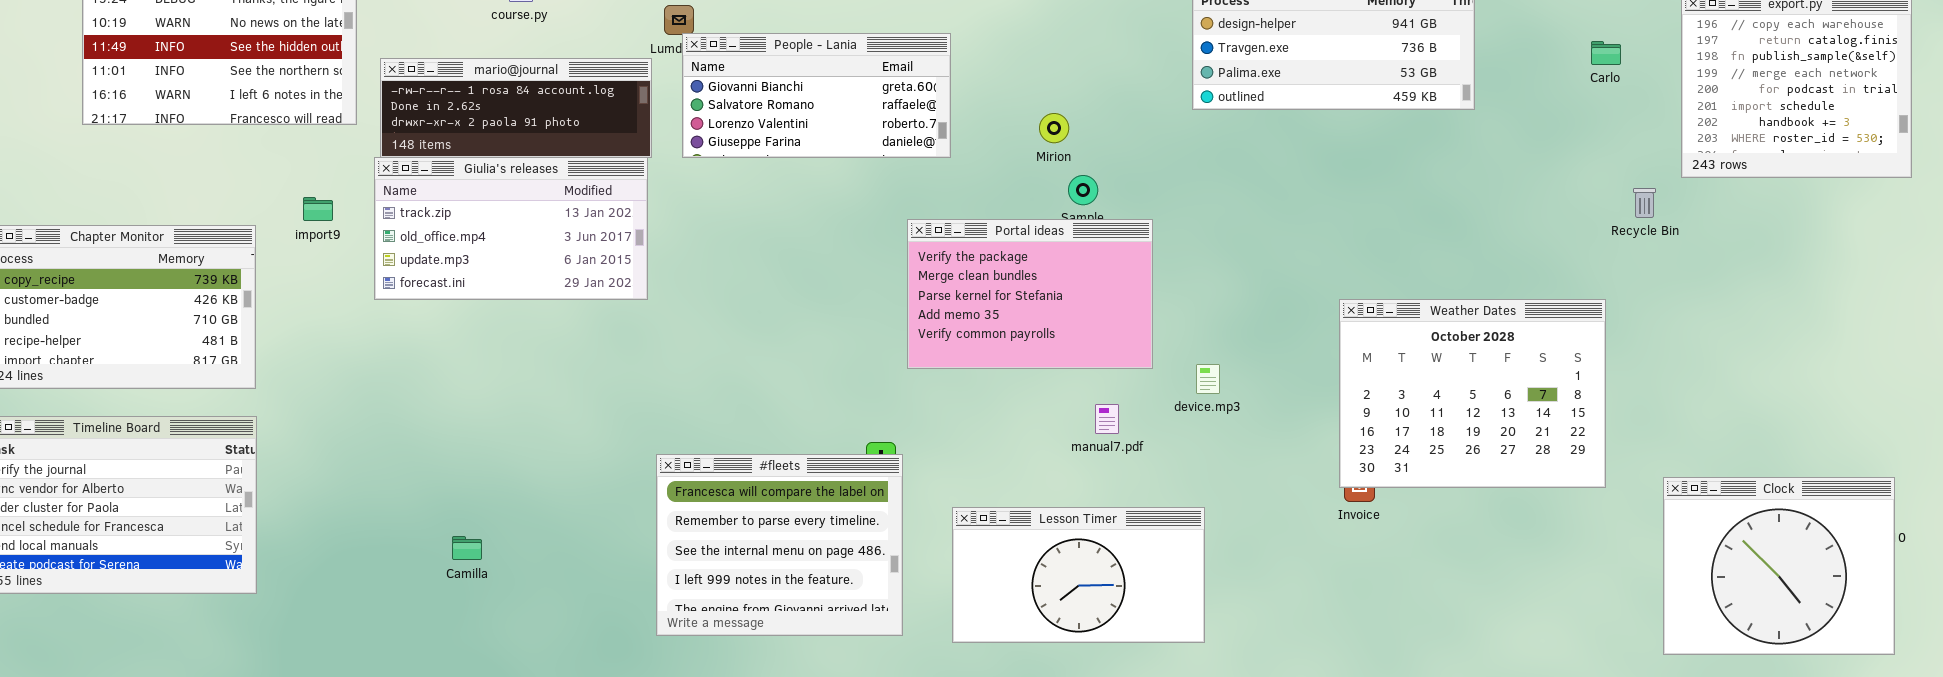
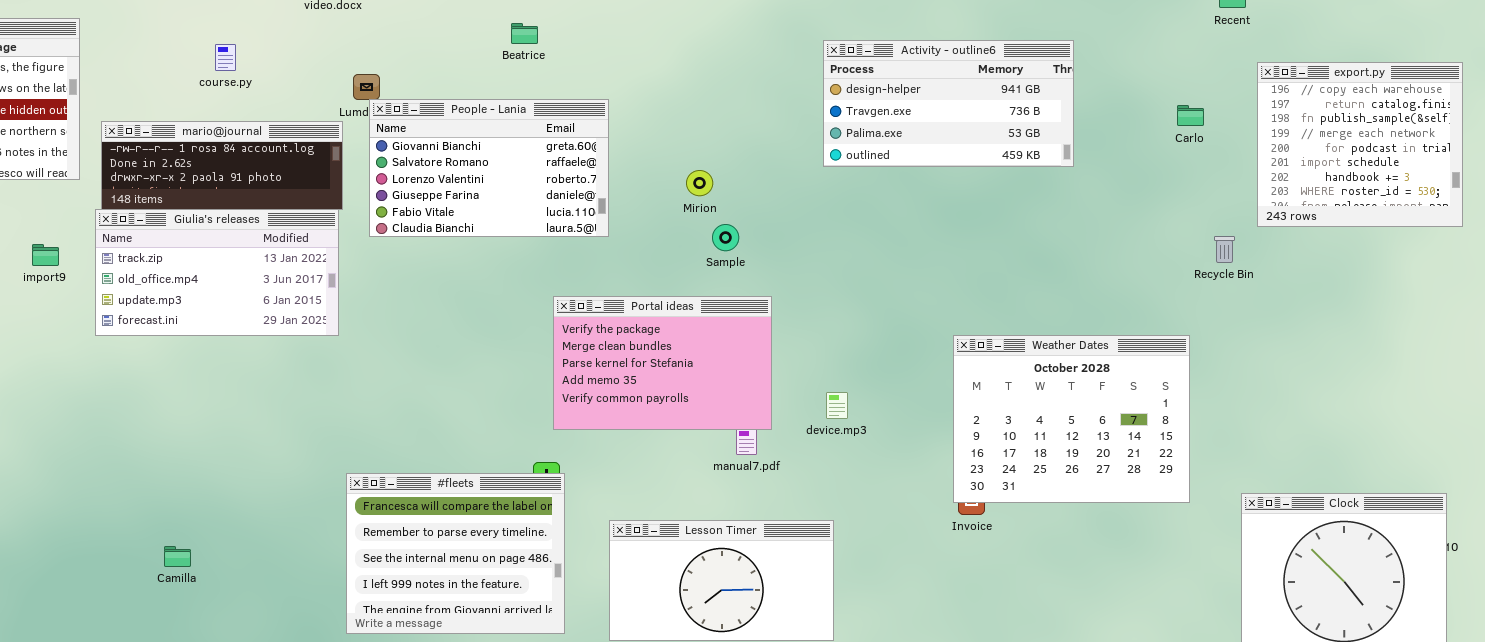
People - Lania: [682,33,951,158] -> [369,99,609,237], resized
Portal ideas: [907,219,1153,369] -> [553,296,772,430], moved

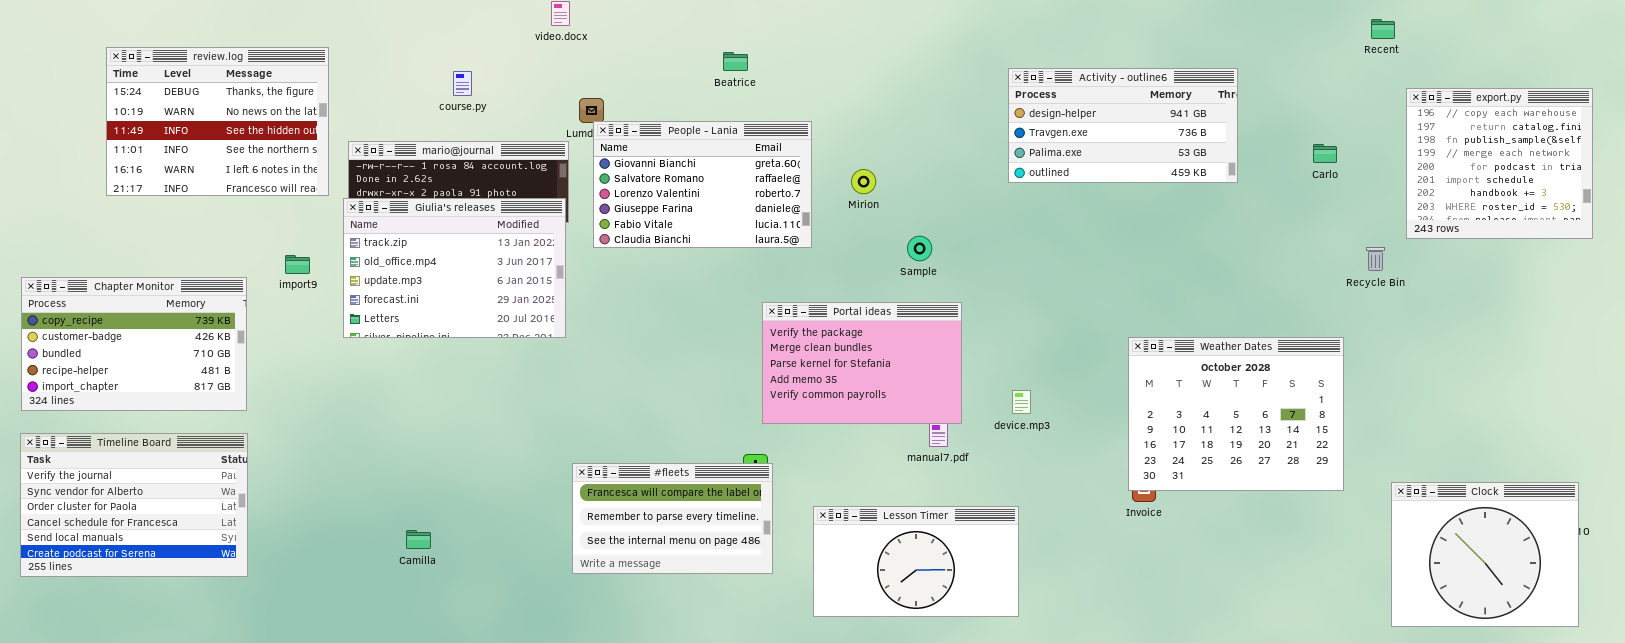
Carlo: [1177,105,1204,126] -> [1313,144,1337,163], moved
Mirion: [686,170,713,196] -> [851,169,876,194], moved
Giulia's releases: [95,209,339,336] -> [343,198,566,338], resized
#fleets: [346,473,565,634] -> [572,463,773,574], resized

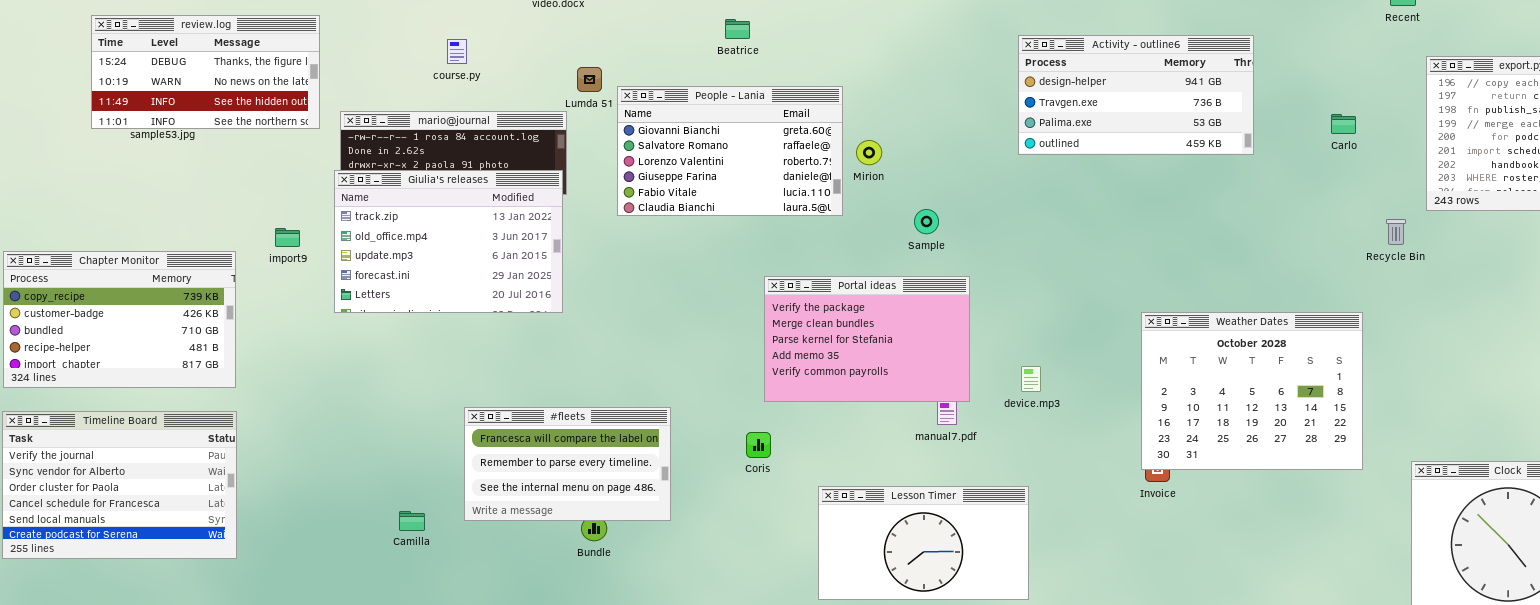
review.log: [106,47,329,196] -> [91,15,320,129], resized
People - Lania: [593,121,812,248] -> [617,86,843,216], moved
#fleets: [572,463,773,574] -> [464,407,671,521], moved

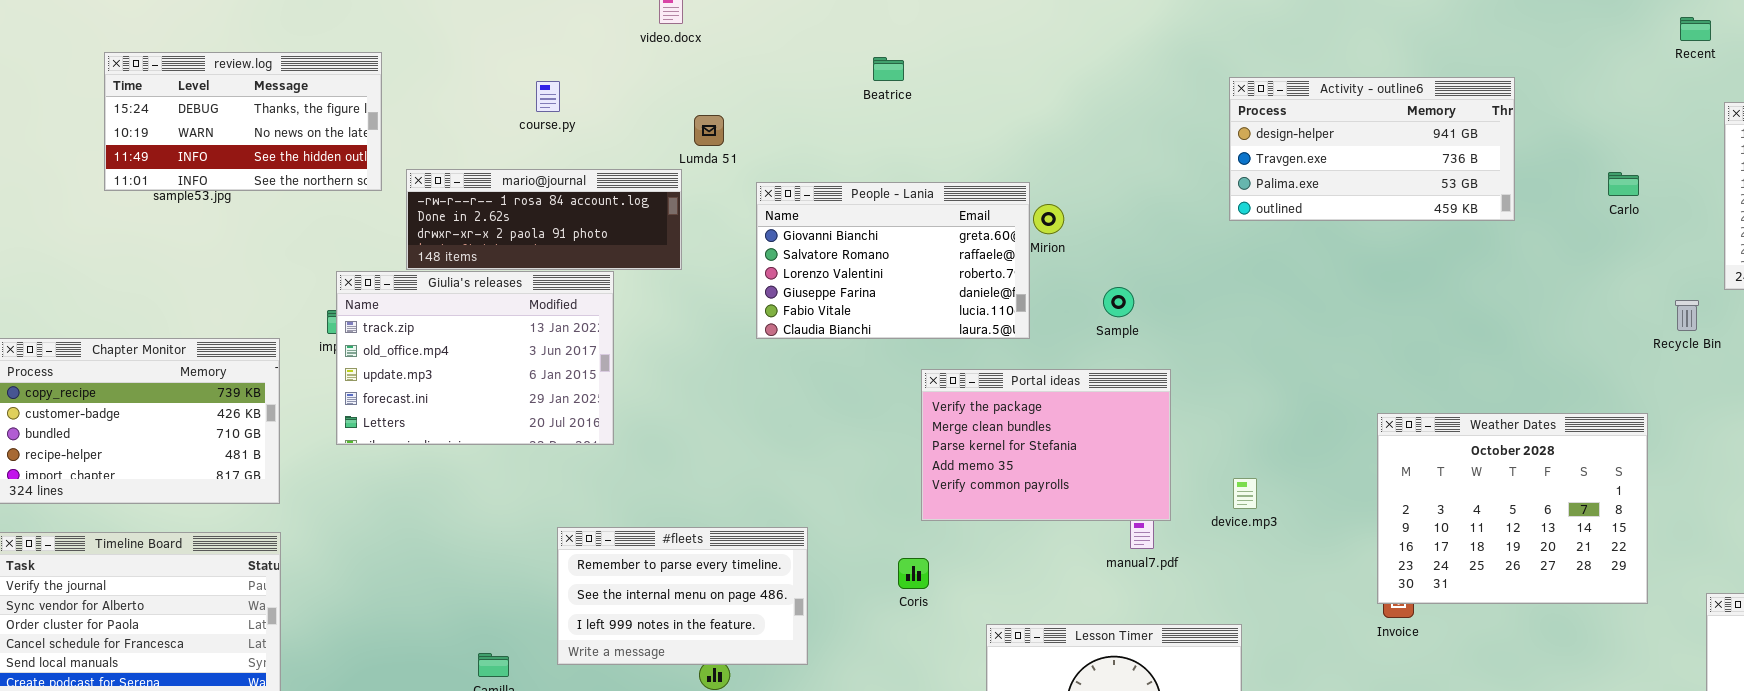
People - Lania: [617,86,843,216] -> [756,182,1030,339], moved
Giulia's releases: [334,170,563,313] -> [336,271,614,445], moved
#fleets: [464,407,671,521] -> [557,527,808,665], scrolled down 1 row

